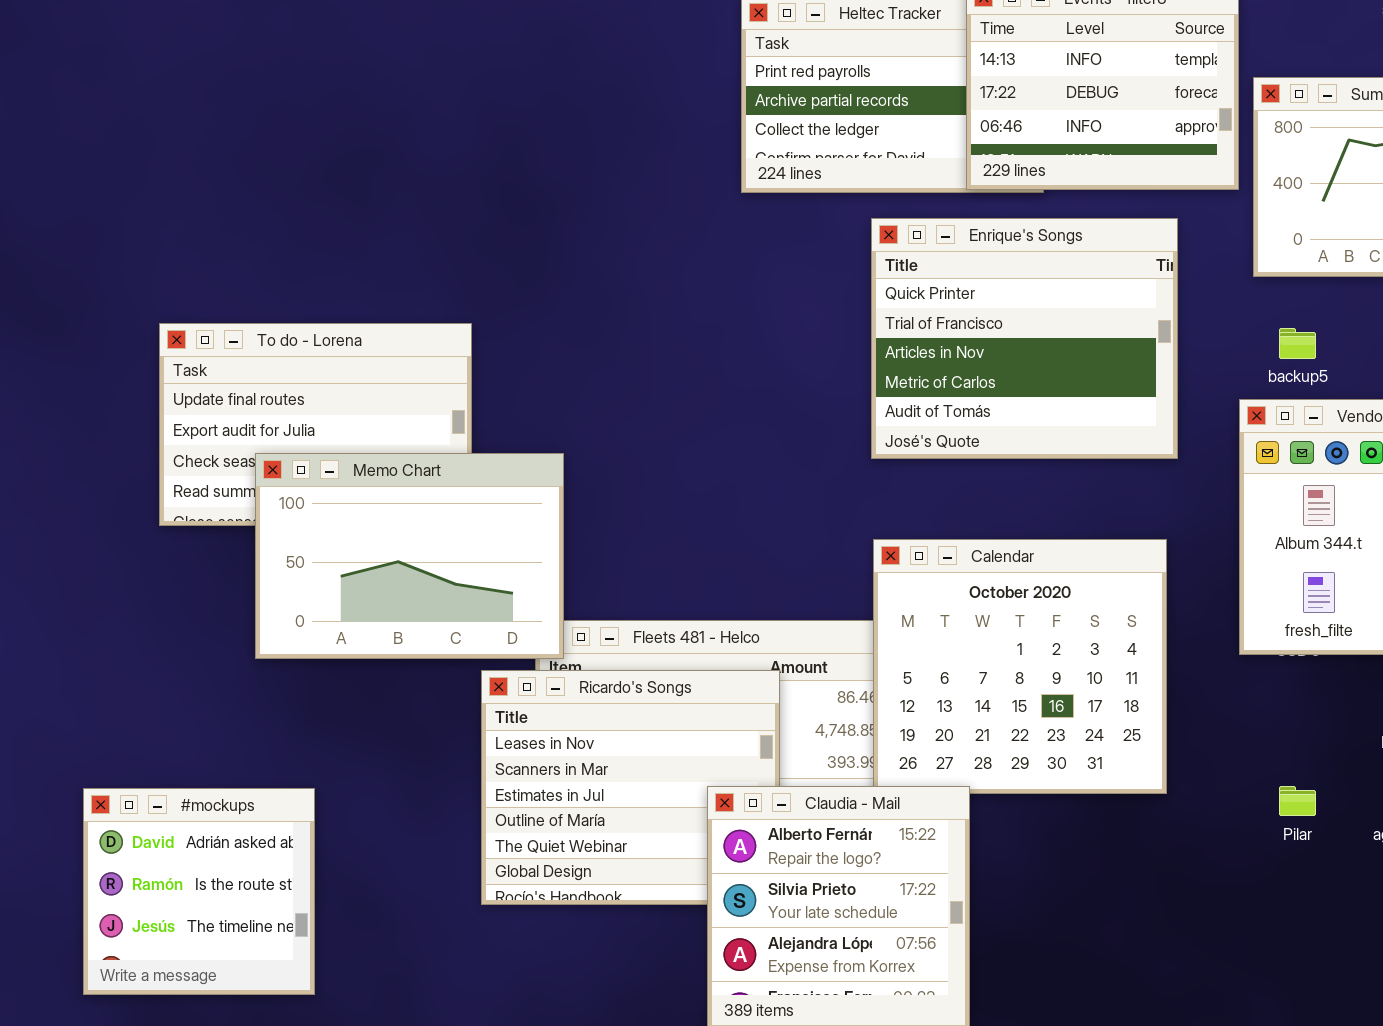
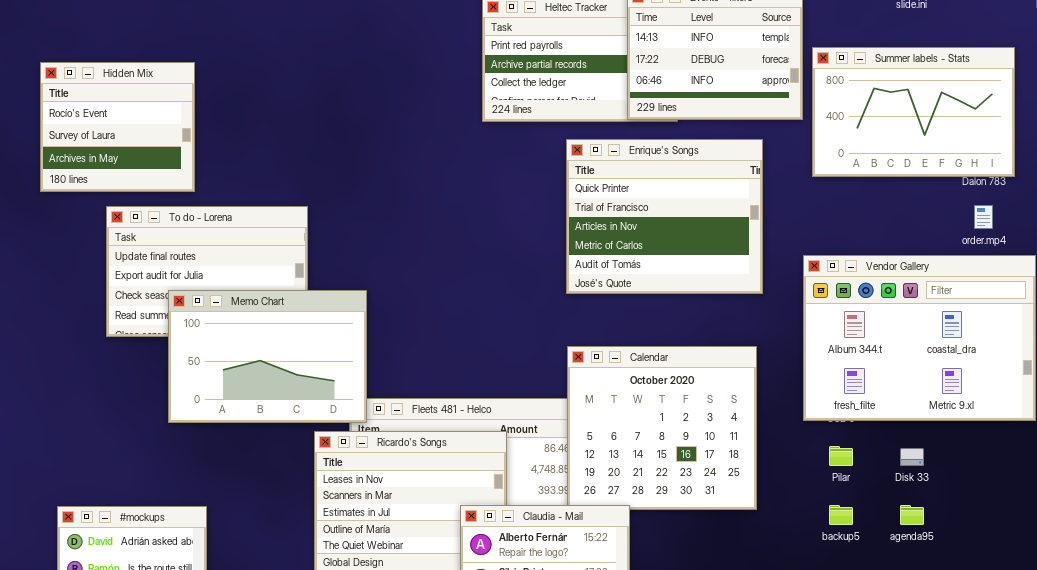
Hidden Mix: none -> [40,62,195,192], opened
backup5: [1279,328,1316,359] -> [829,505,853,525], moved
Pilar: [1279,786,1316,816] -> [829,446,853,466], moved

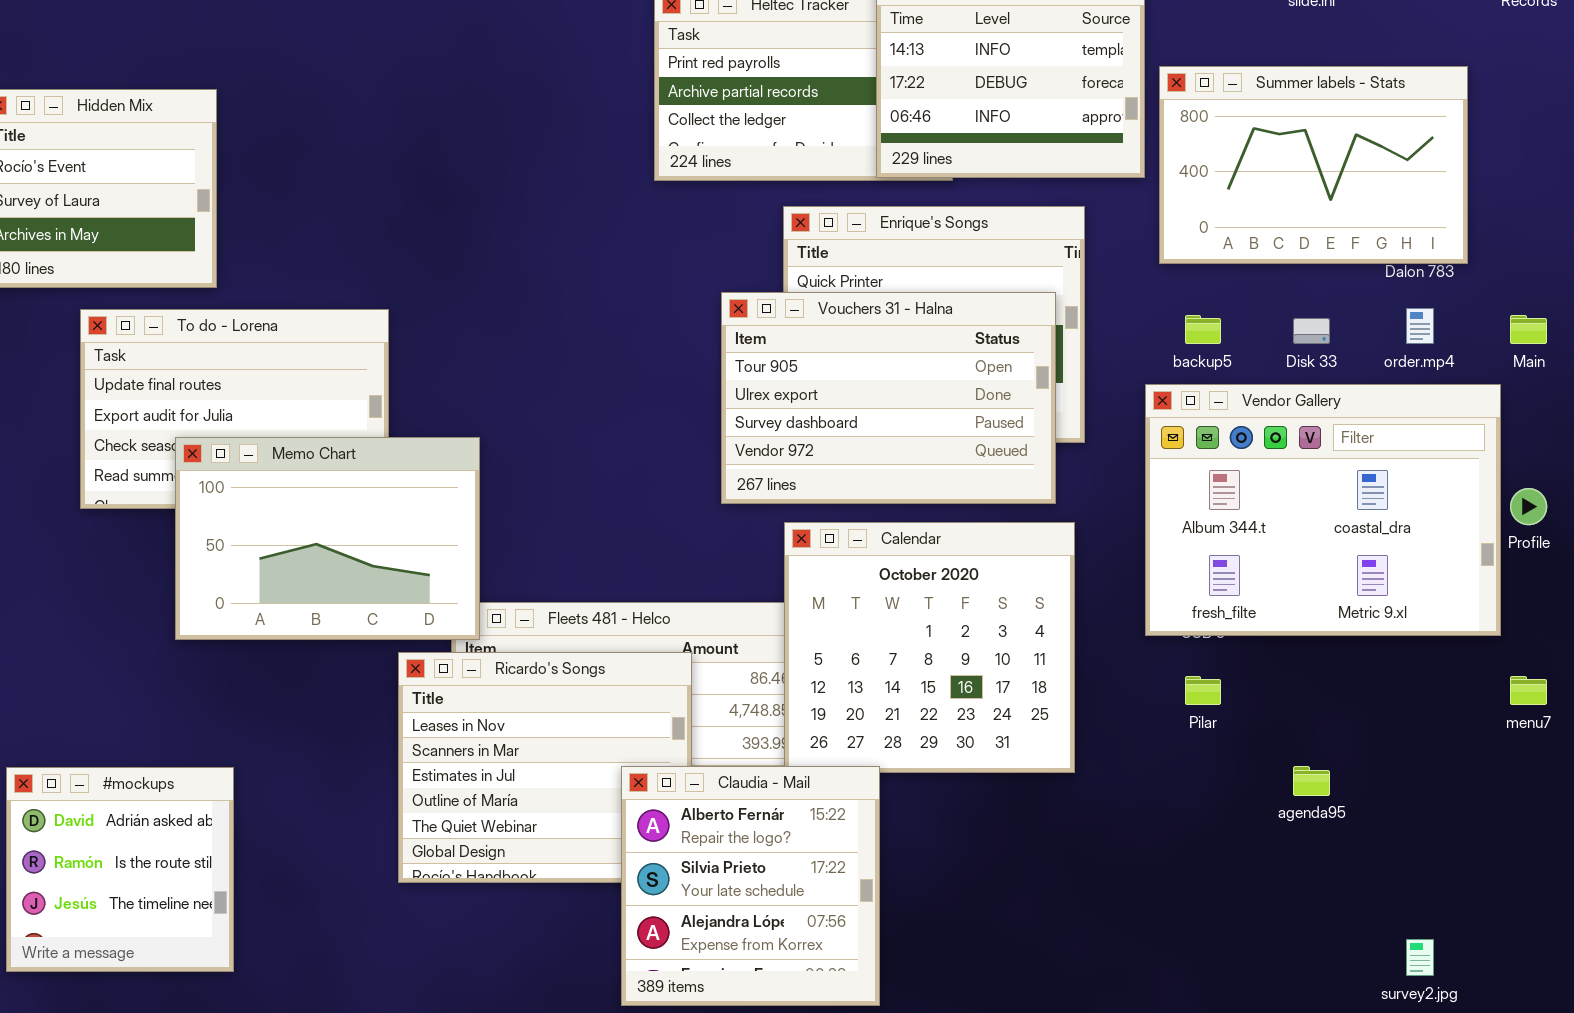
Vouchers 31 - Halna: none -> [721,292,1056,504], opened
Disk 33: [900,448,924,466] -> [1293,318,1330,344], moved
backup5: [829,505,853,525] -> [1185,315,1221,344], moved

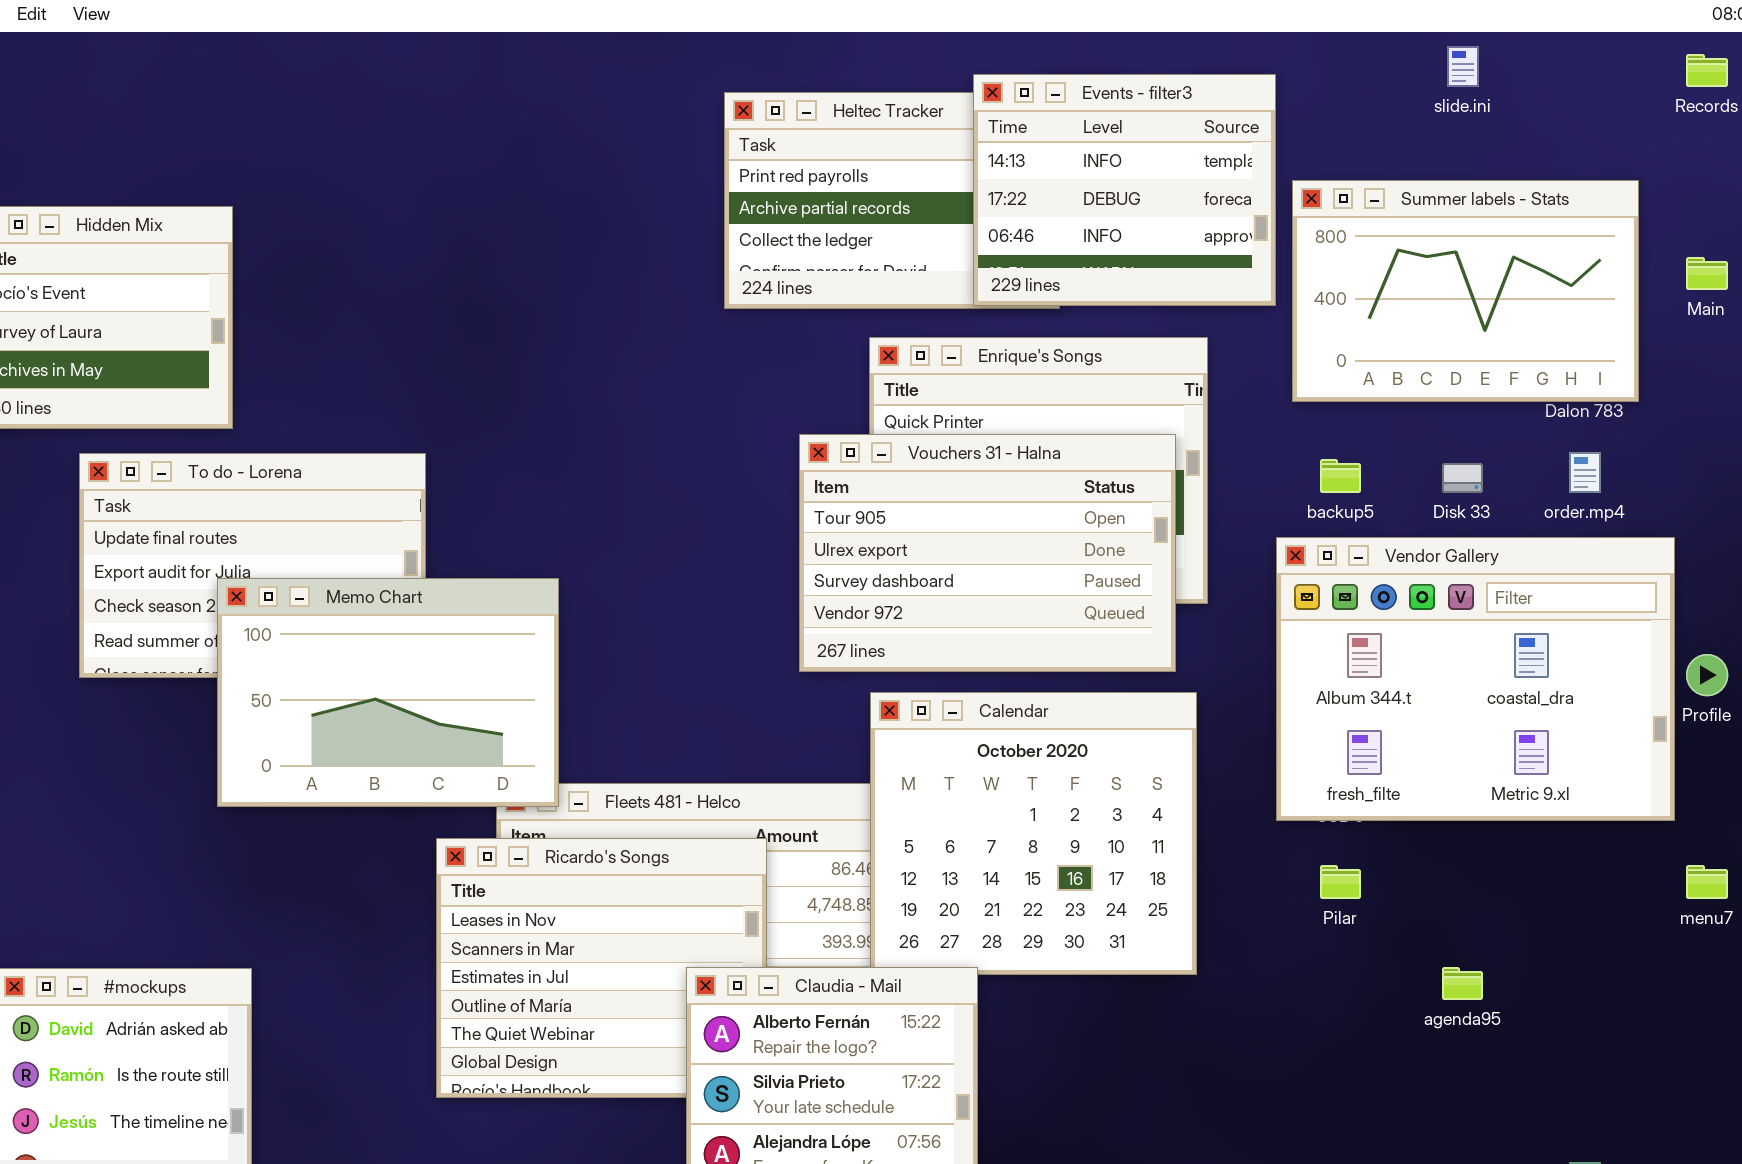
Main: [1510,315,1547,344] -> [1686,257,1728,290], moved
Memo Chart: [175,437,480,640] -> [217,578,559,807], moved

